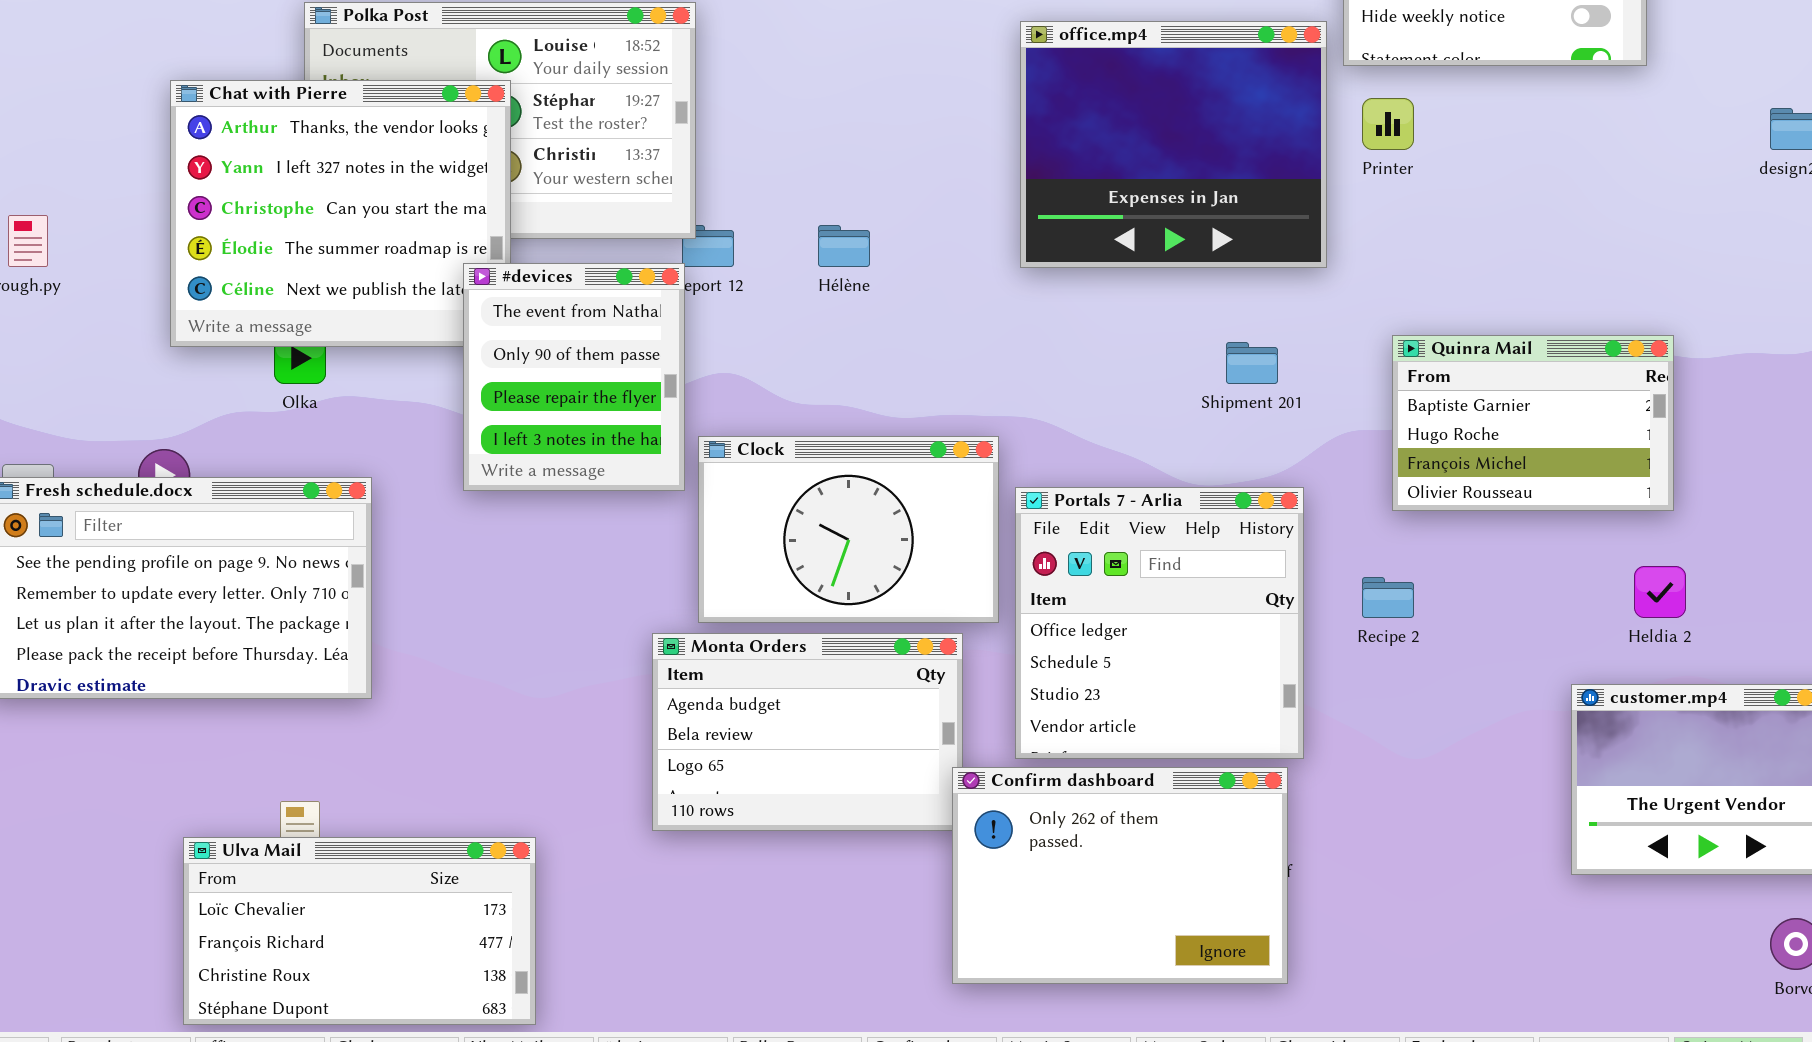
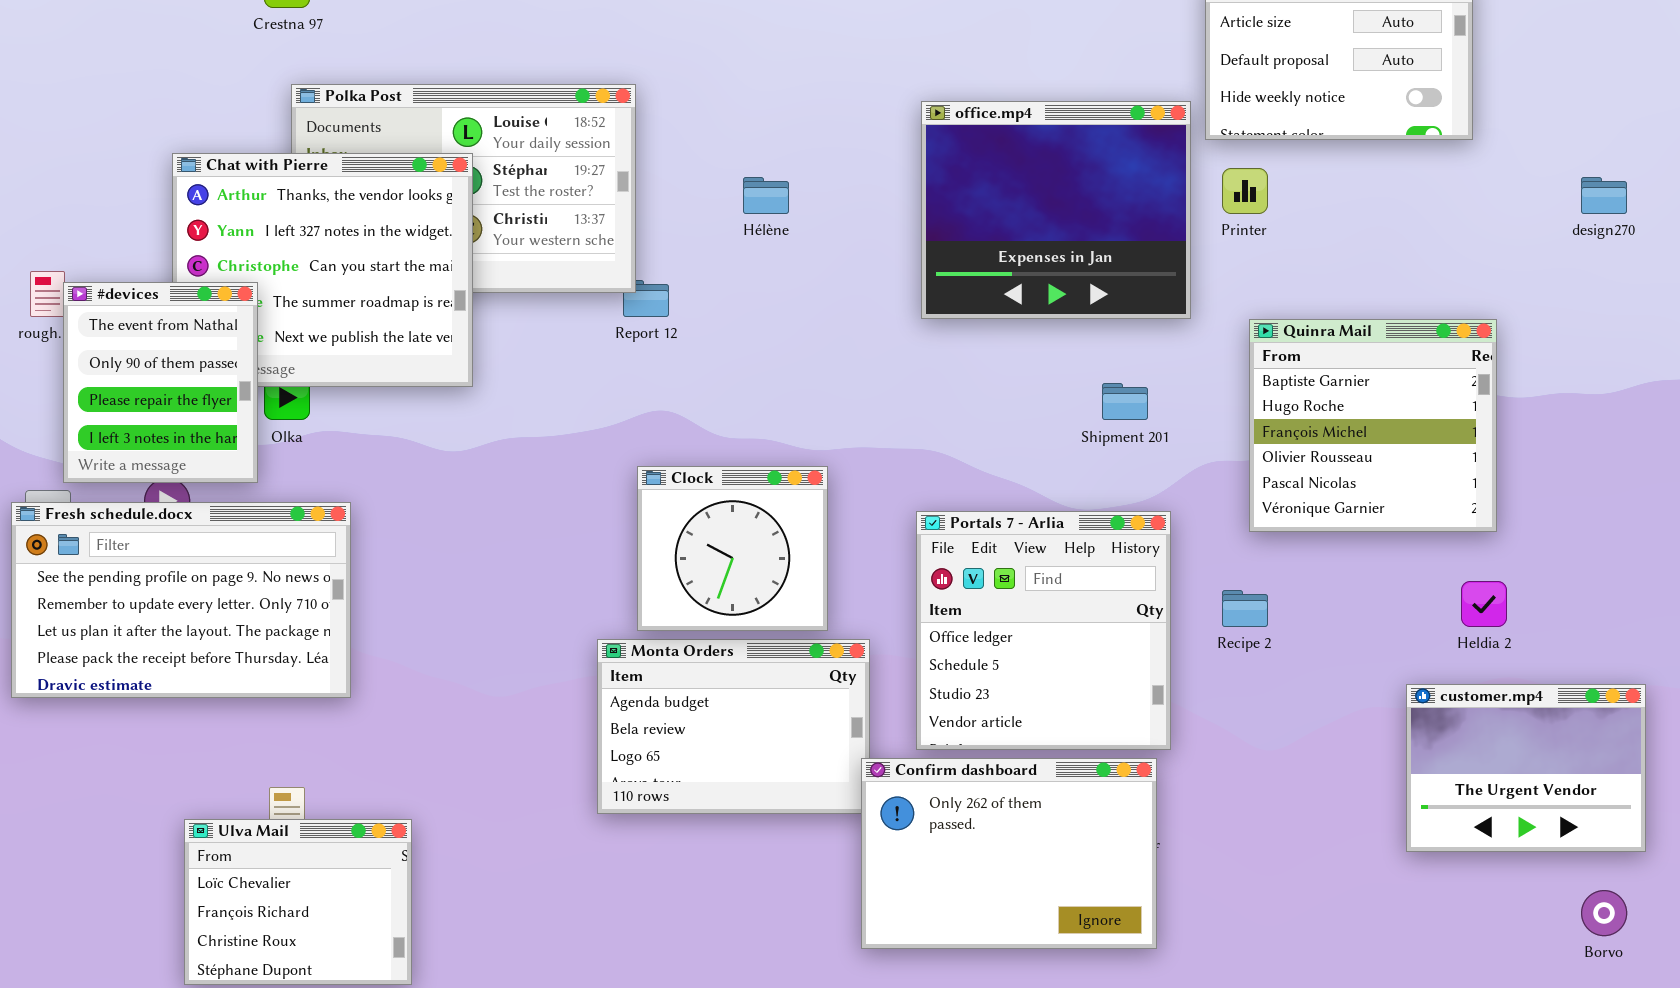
Hélène: [818,225,870,267] -> [743,177,789,214], moved
#devices: [463,263,685,491] -> [63,282,258,483], moved
Quinra Mail: [1392,335,1674,511] -> [1249,319,1497,532], resized
Clock: [698,436,999,623] -> [637,466,828,631], resized
Ulva Mail: [183,837,536,1025] -> [184,819,412,985], resized

